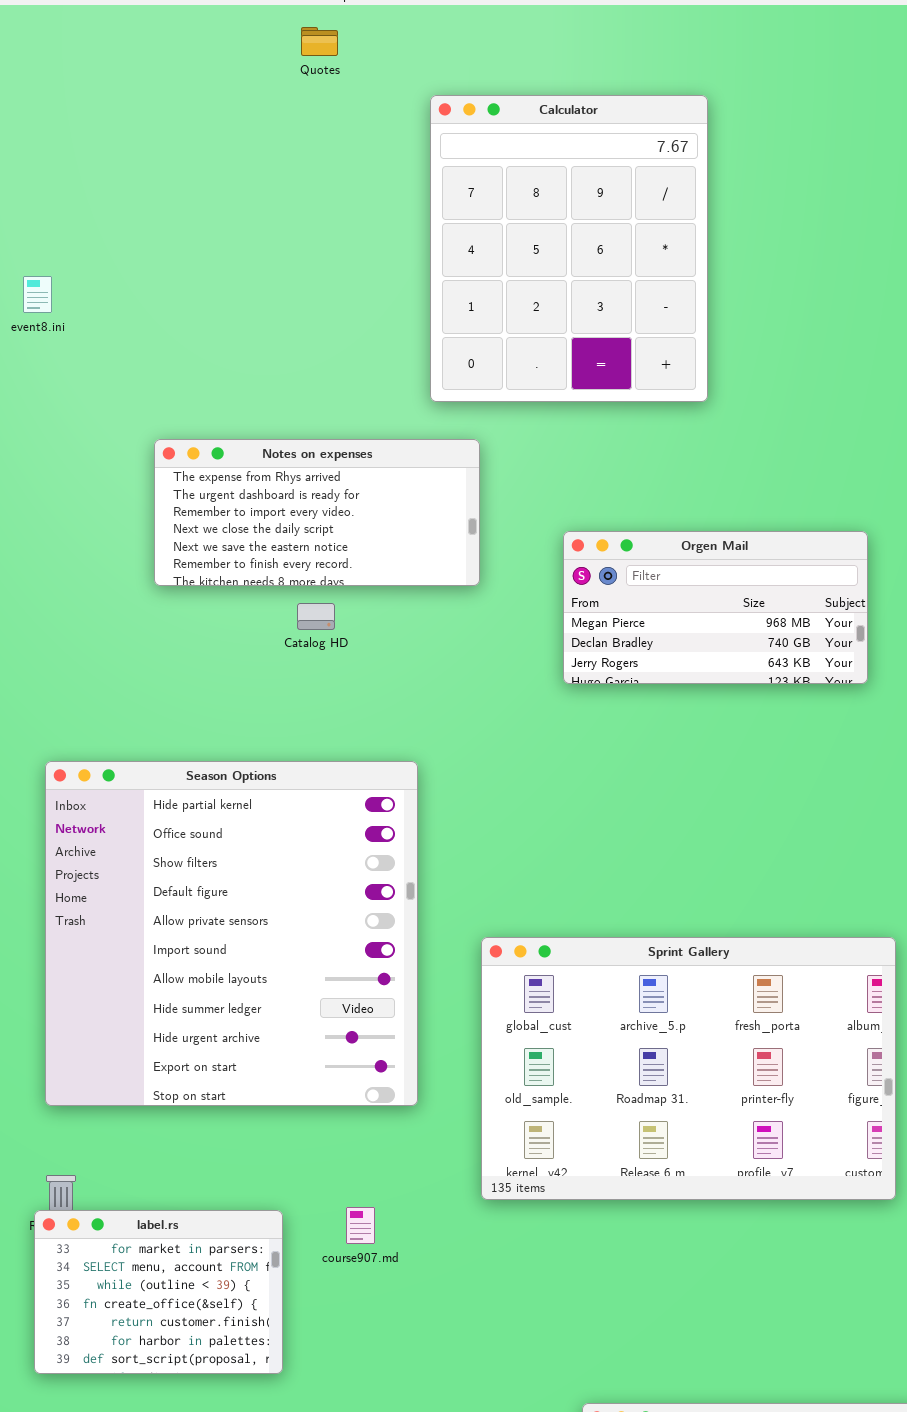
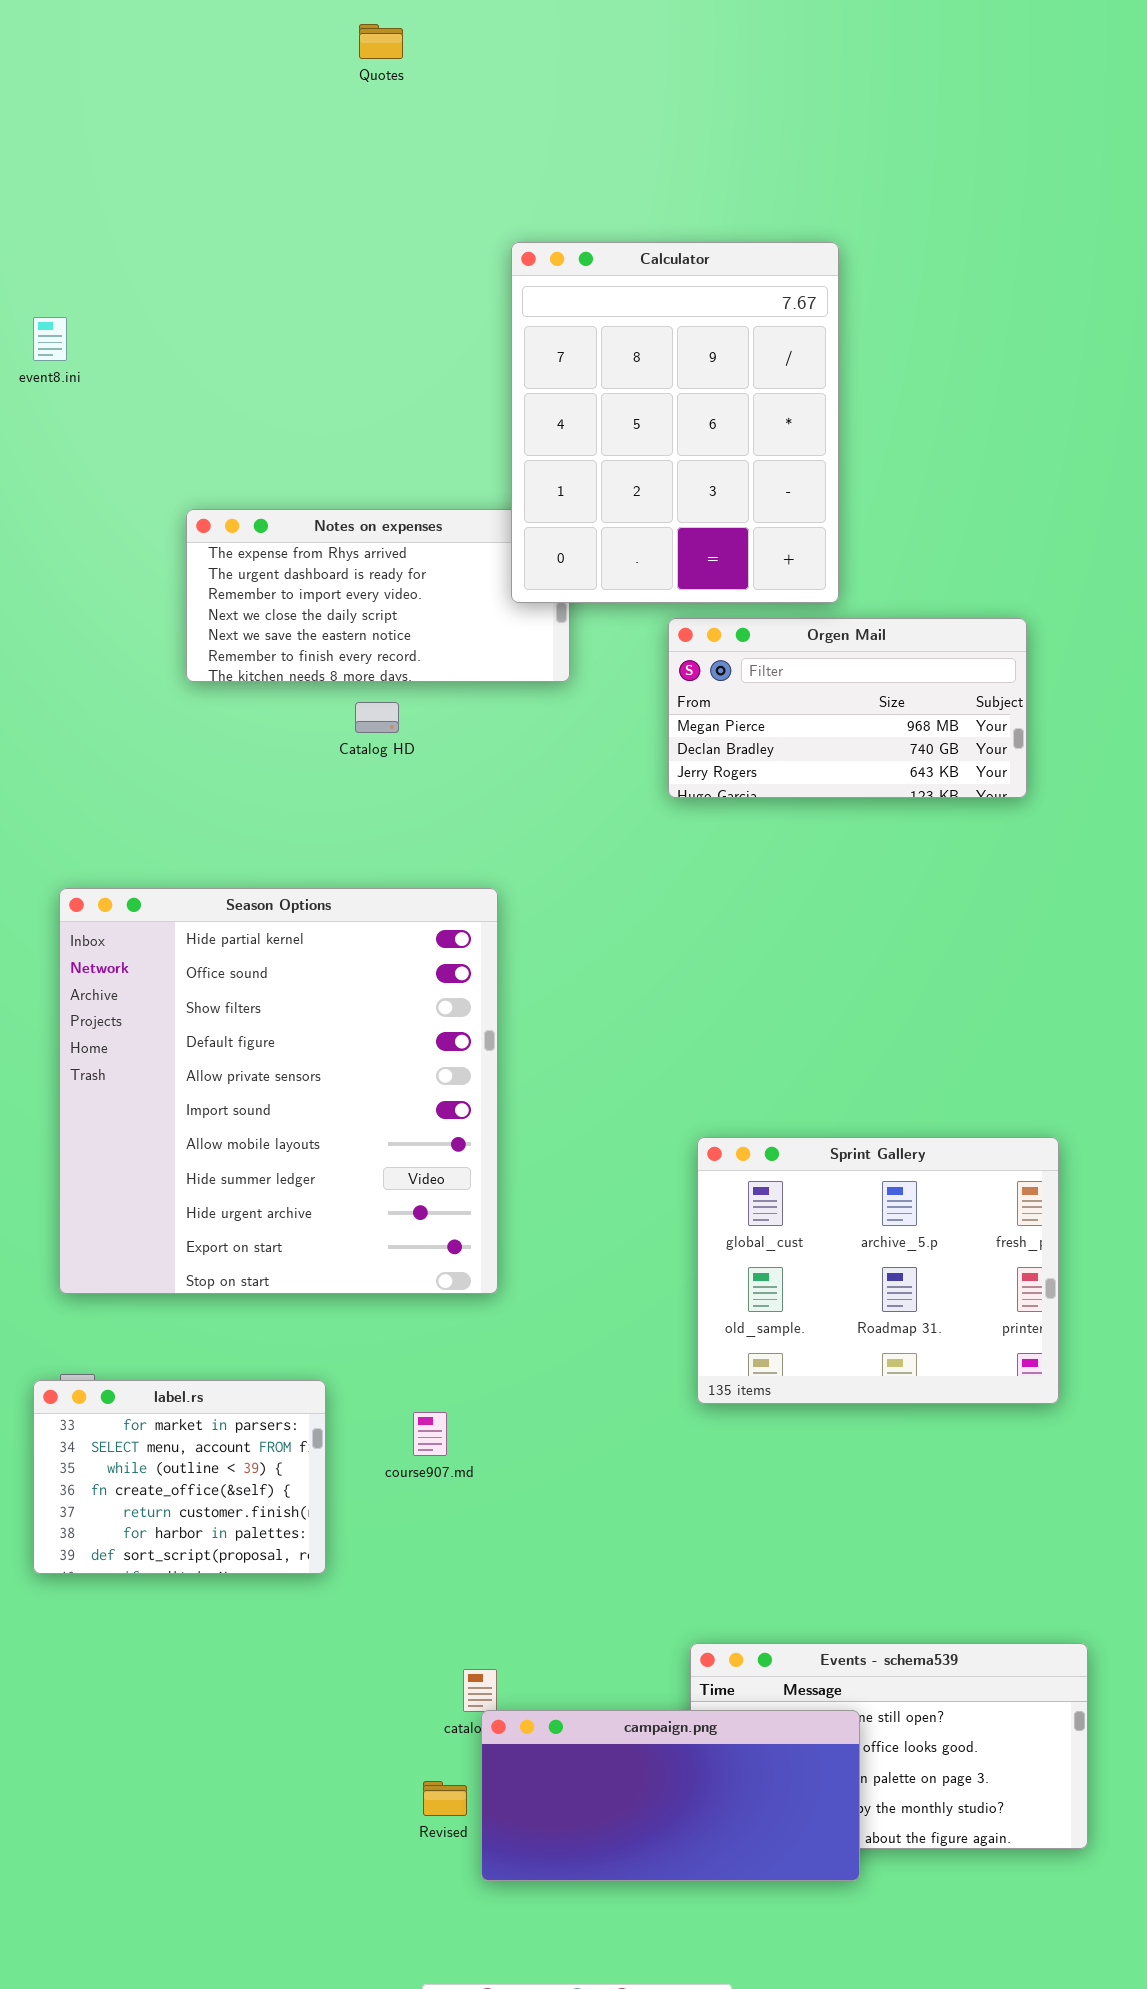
Calculator: [430,95,708,402] -> [511,242,839,603], moved
Sprint Gallery: [481,937,896,1200] -> [697,1137,1059,1404], resized
label.rs: [34,1210,283,1374] -> [33,1380,326,1574], moved

